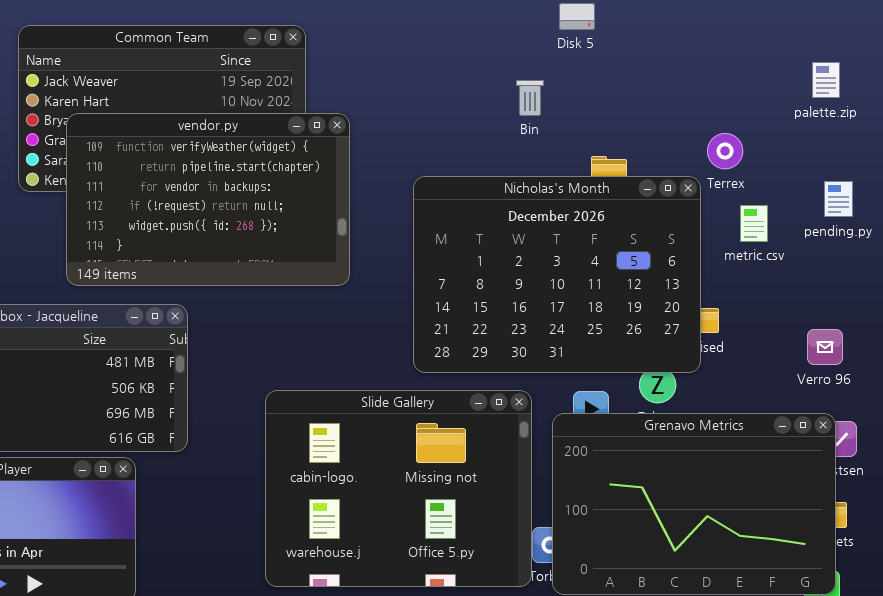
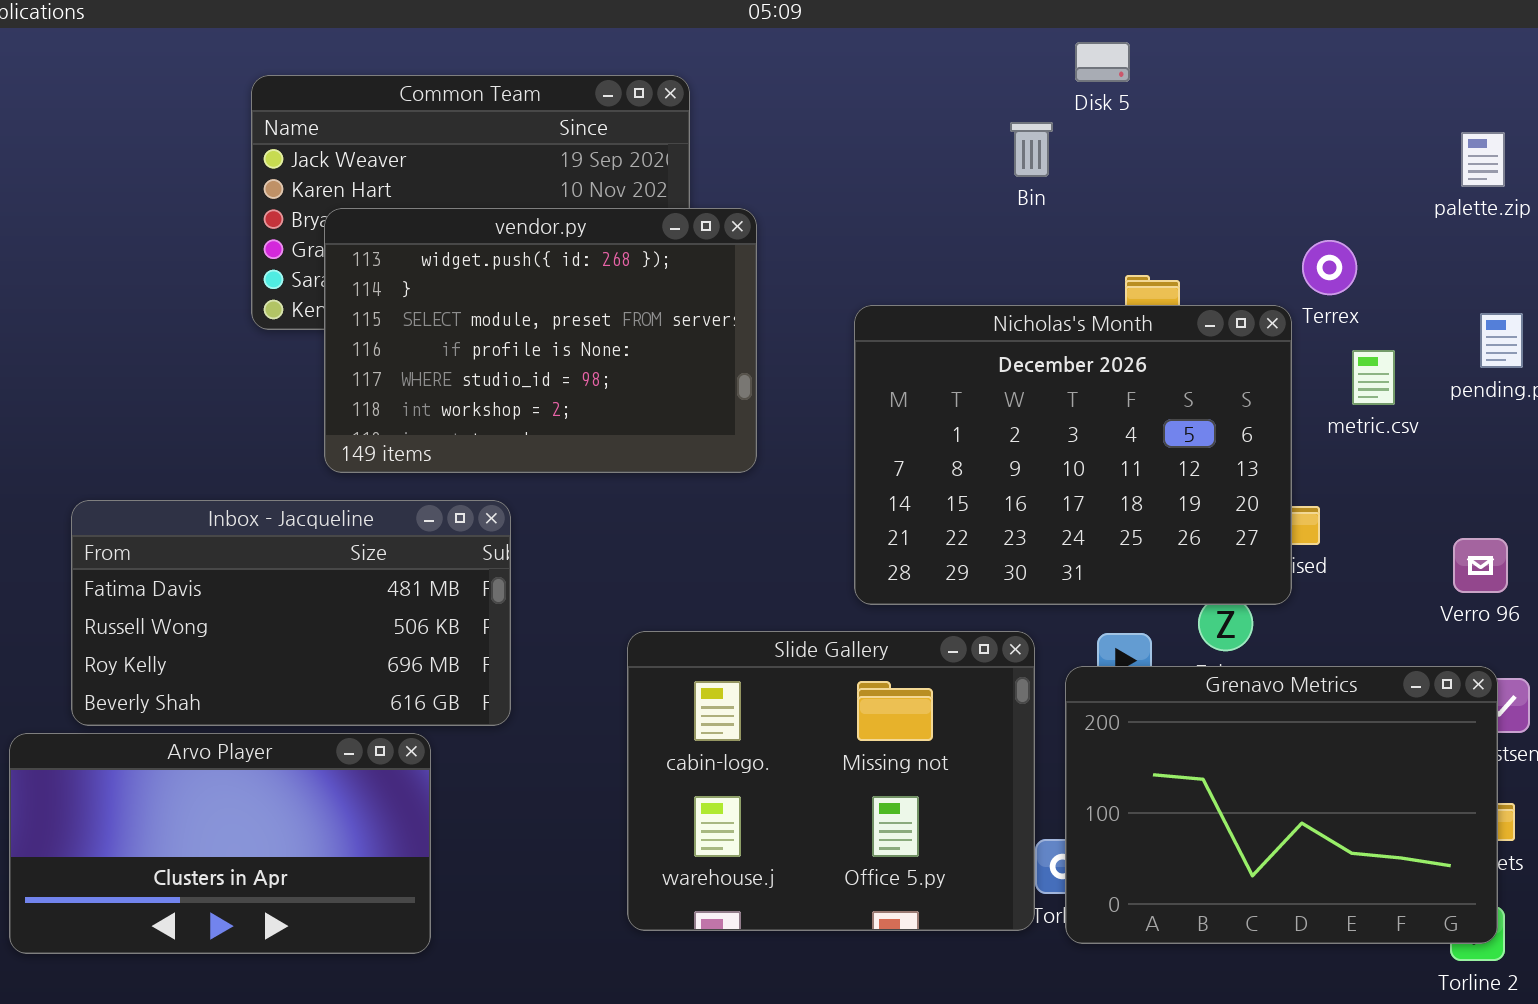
Bin: [516,80,544,116] -> [1010,122,1053,177], moved
vendor.py: [66,113,350,286] -> [324,208,757,473], scrolled down 4 rows

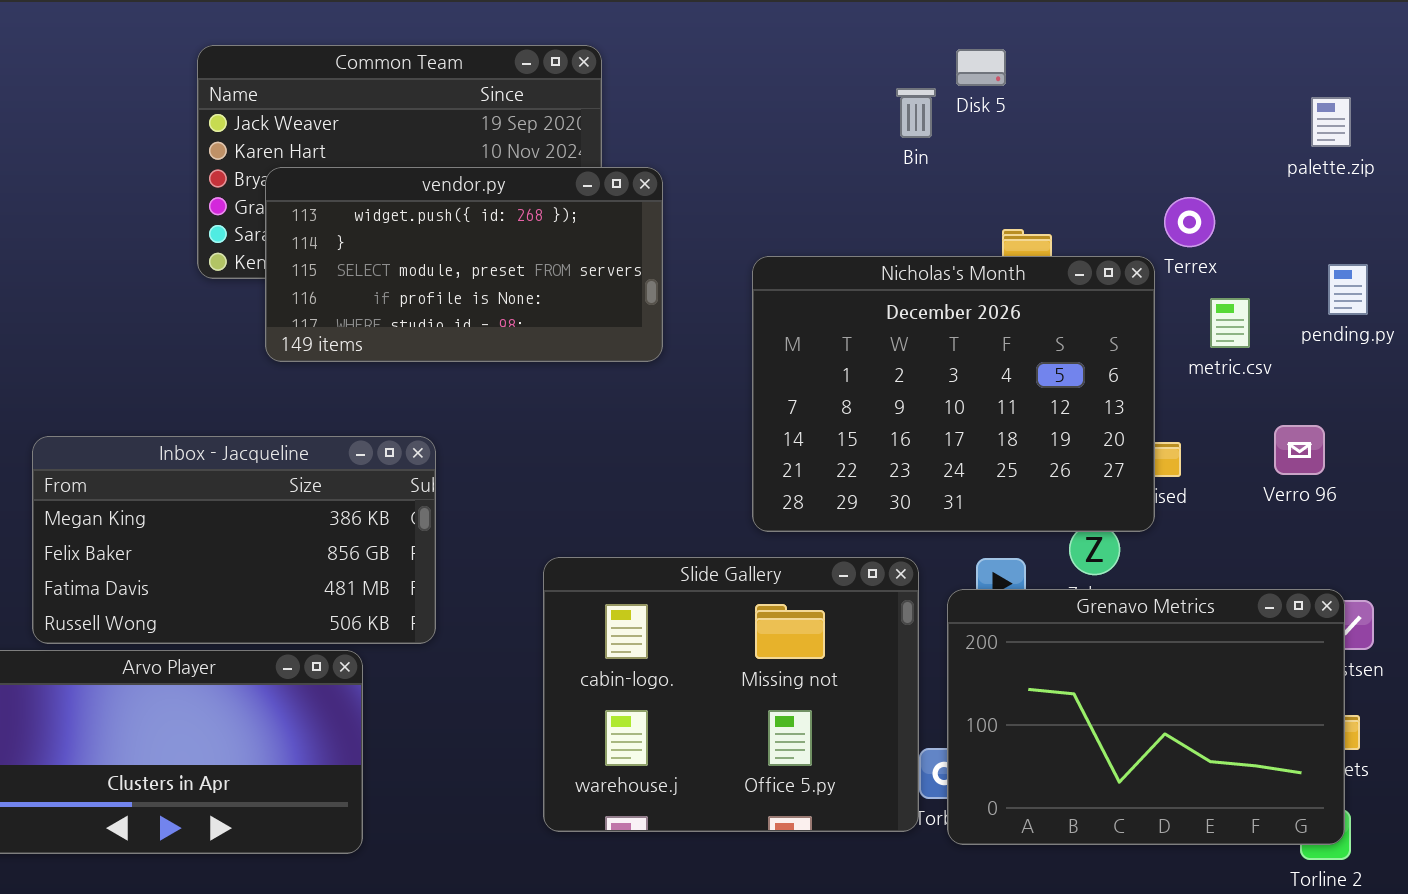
Disk 5: [1075,42,1130,82] -> [956,49,1006,86], moved
vendor.py: [324,208,757,473] -> [265,167,663,362], resized
Inbox - Jacqueline: [71,500,511,726] -> [32,436,436,644], scrolled up 2 rows
Verro 96: [1453,538,1508,593] -> [1274,425,1325,475], moved

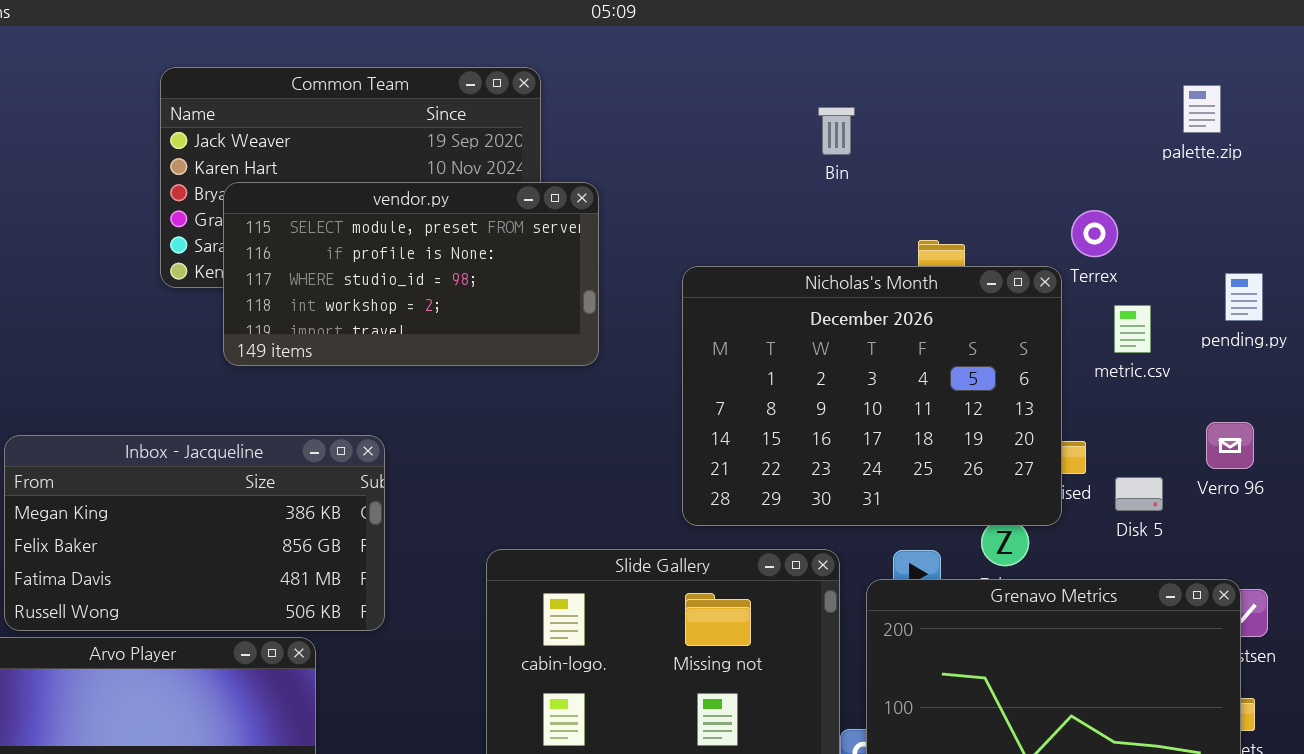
Disk 5: [956,49,1006,86] -> [1115,477,1163,511], moved
palette.zip: [1311,97,1351,147] -> [1183,85,1221,133], moved
vendor.py: [265,167,663,362] -> [223,182,599,366], scrolled down 2 rows
Verro 96: [1274,425,1325,475] -> [1206,422,1254,469], moved

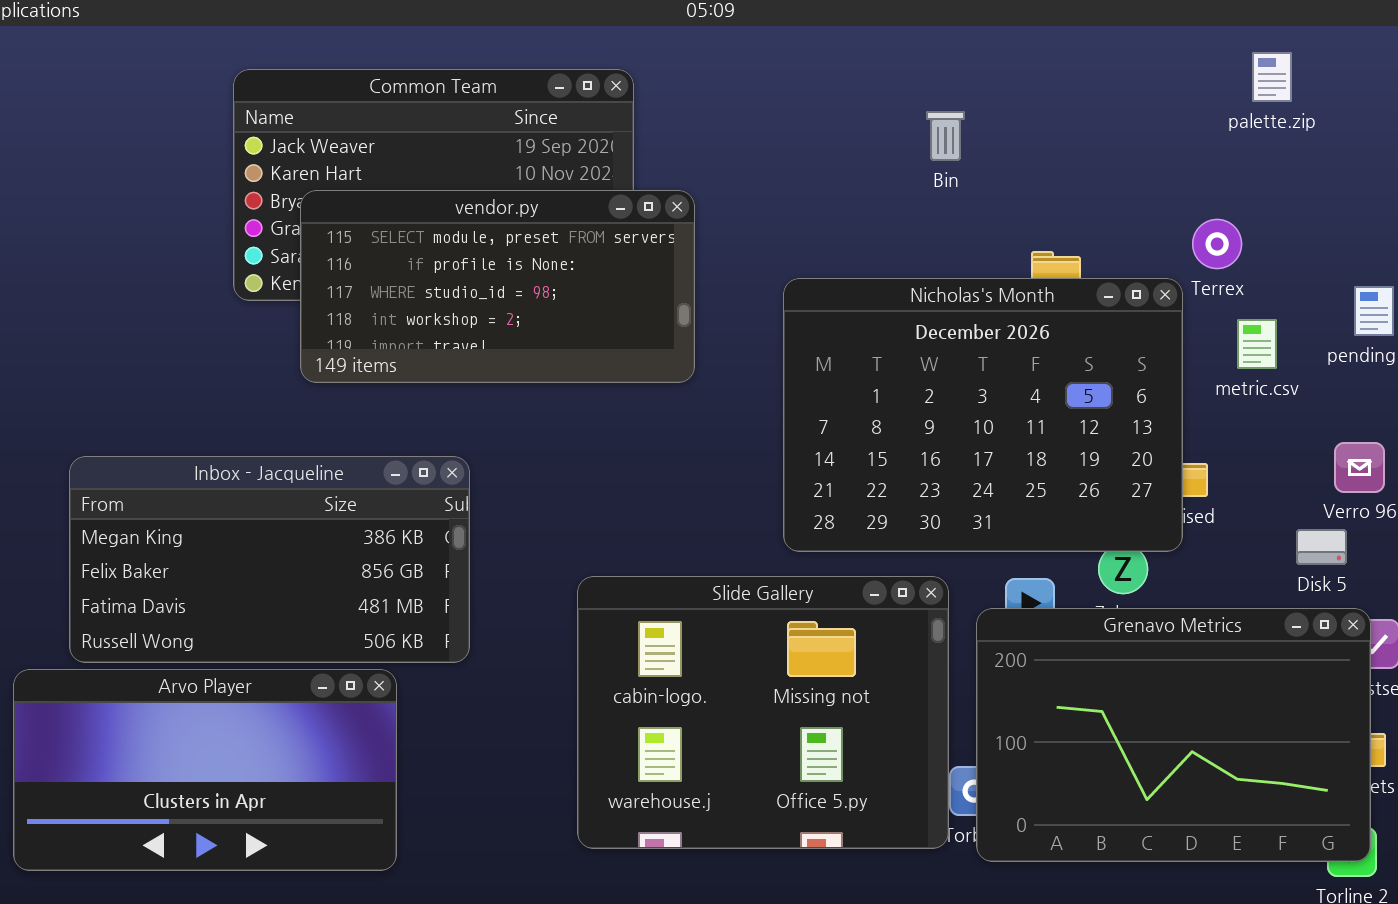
palette.zip: [1183,85,1221,133] -> [1252,52,1292,102], moved
Disk 5: [1115,477,1163,511] -> [1296,529,1347,565], moved

